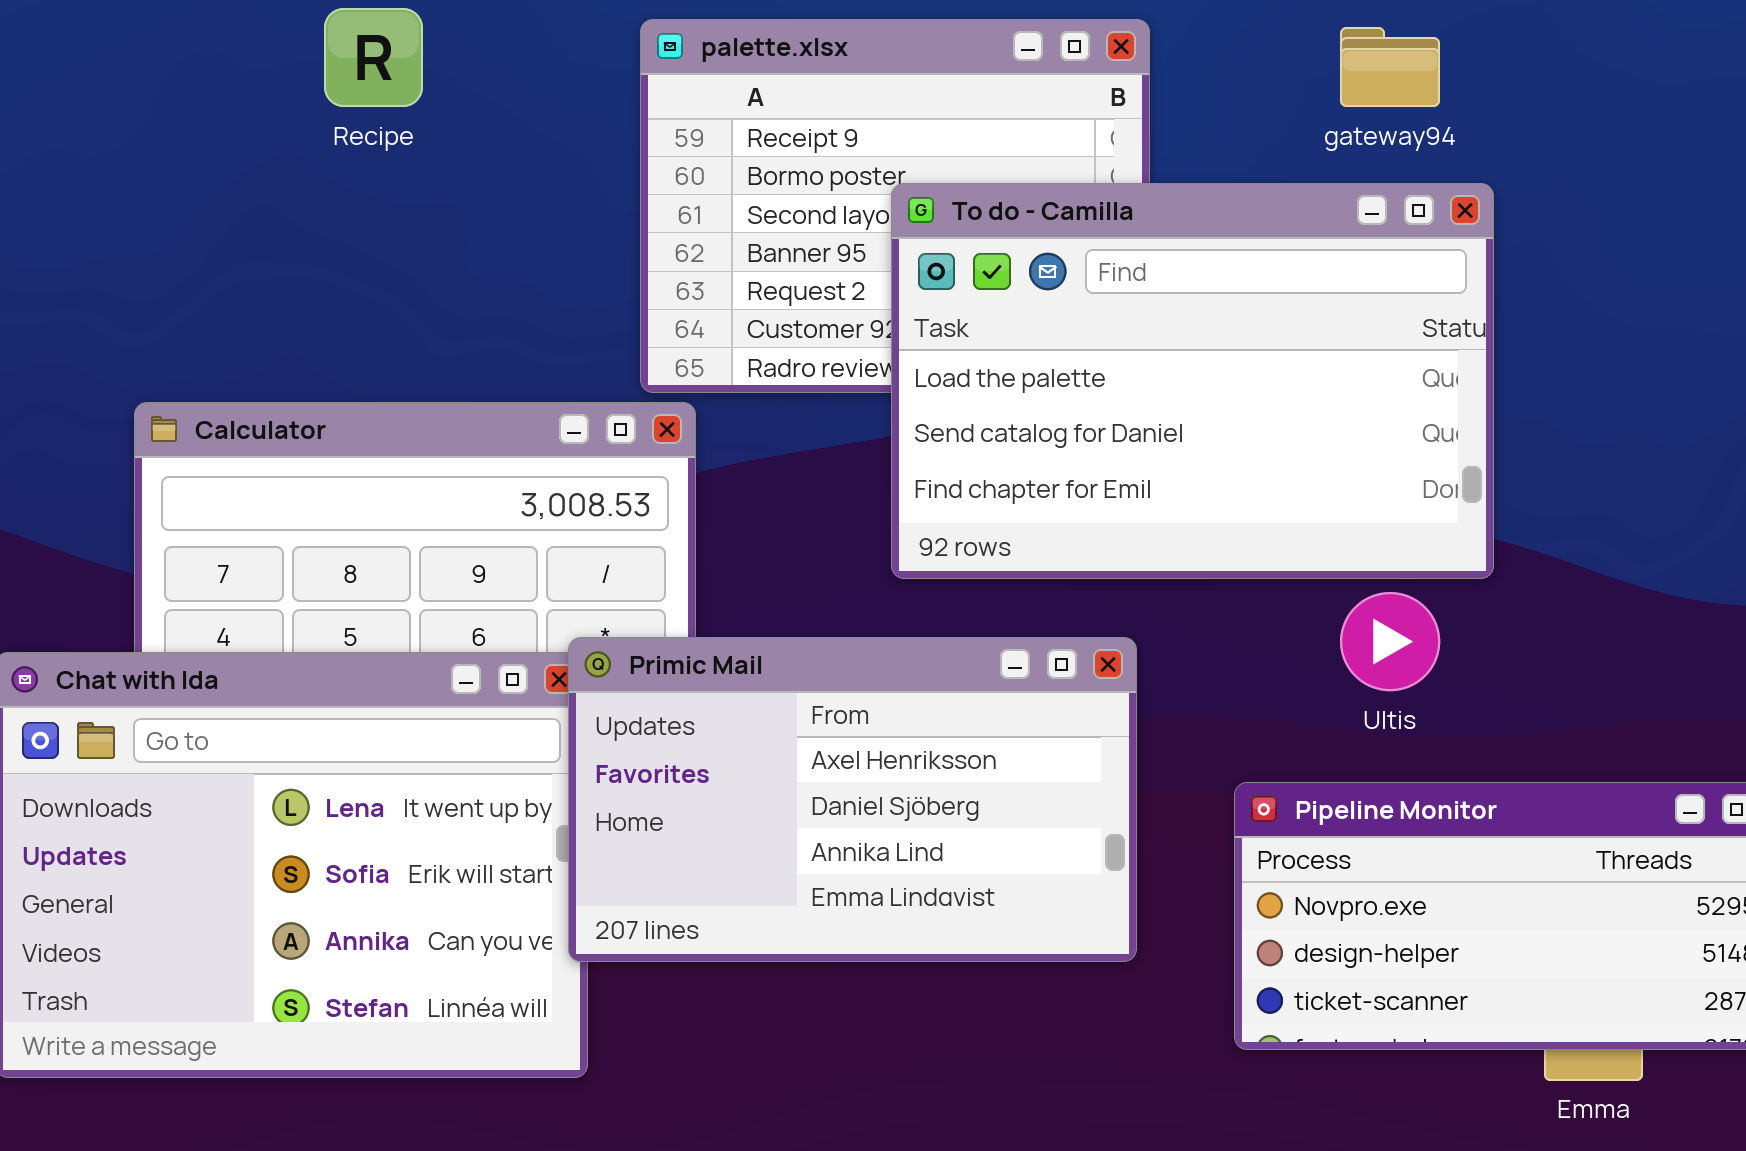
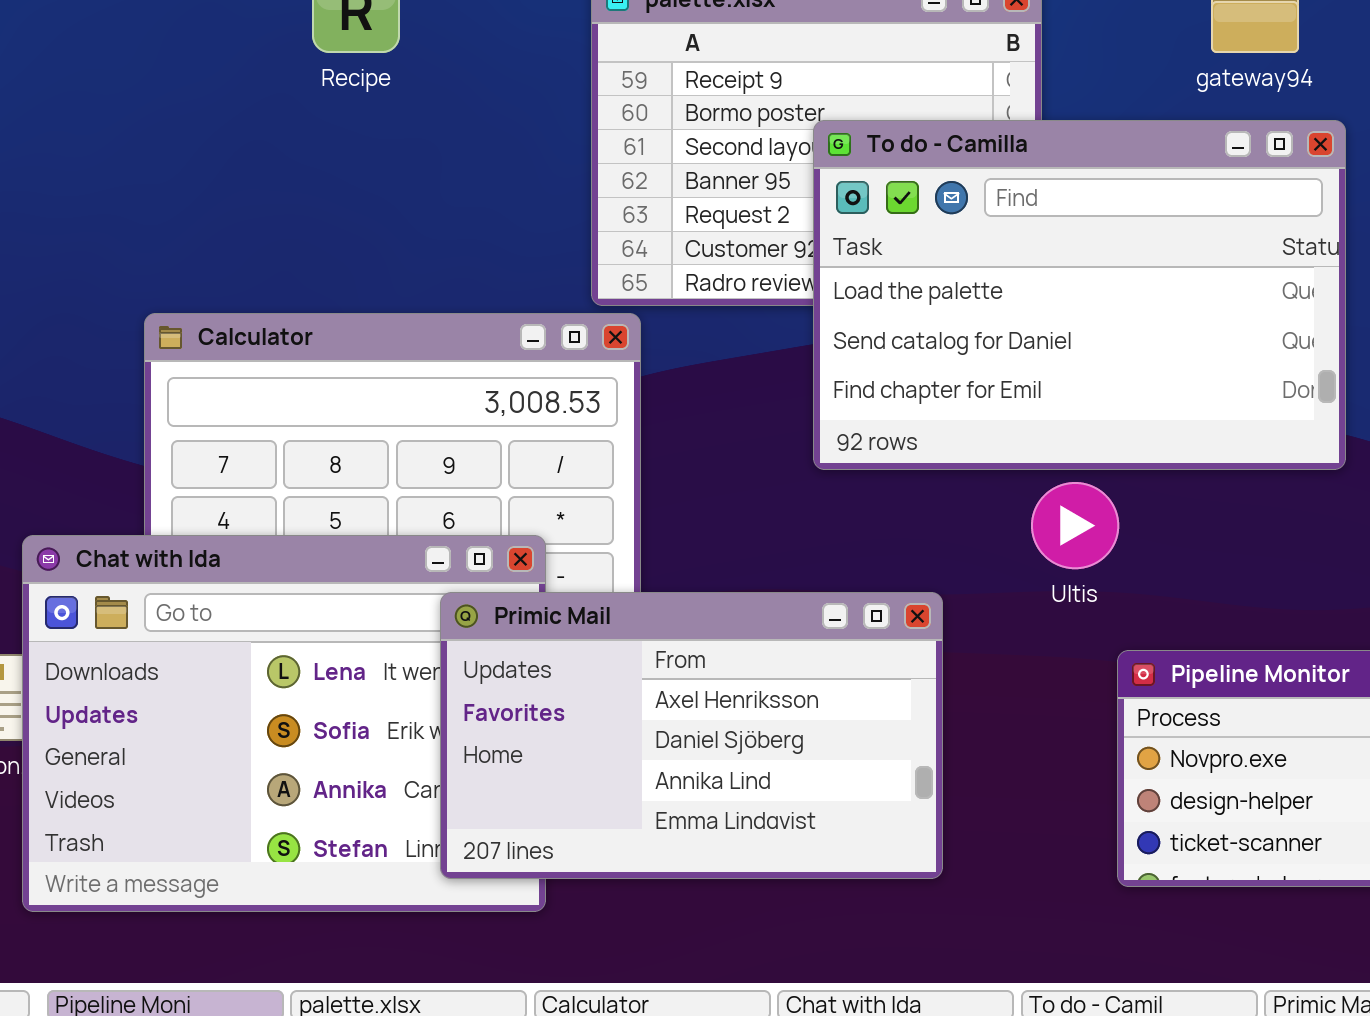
Ultis: [1340,592,1440,691] -> [1031,482,1119,569], moved
Primic Mail: [568,637,1137,962] -> [440,592,943,879], moved

